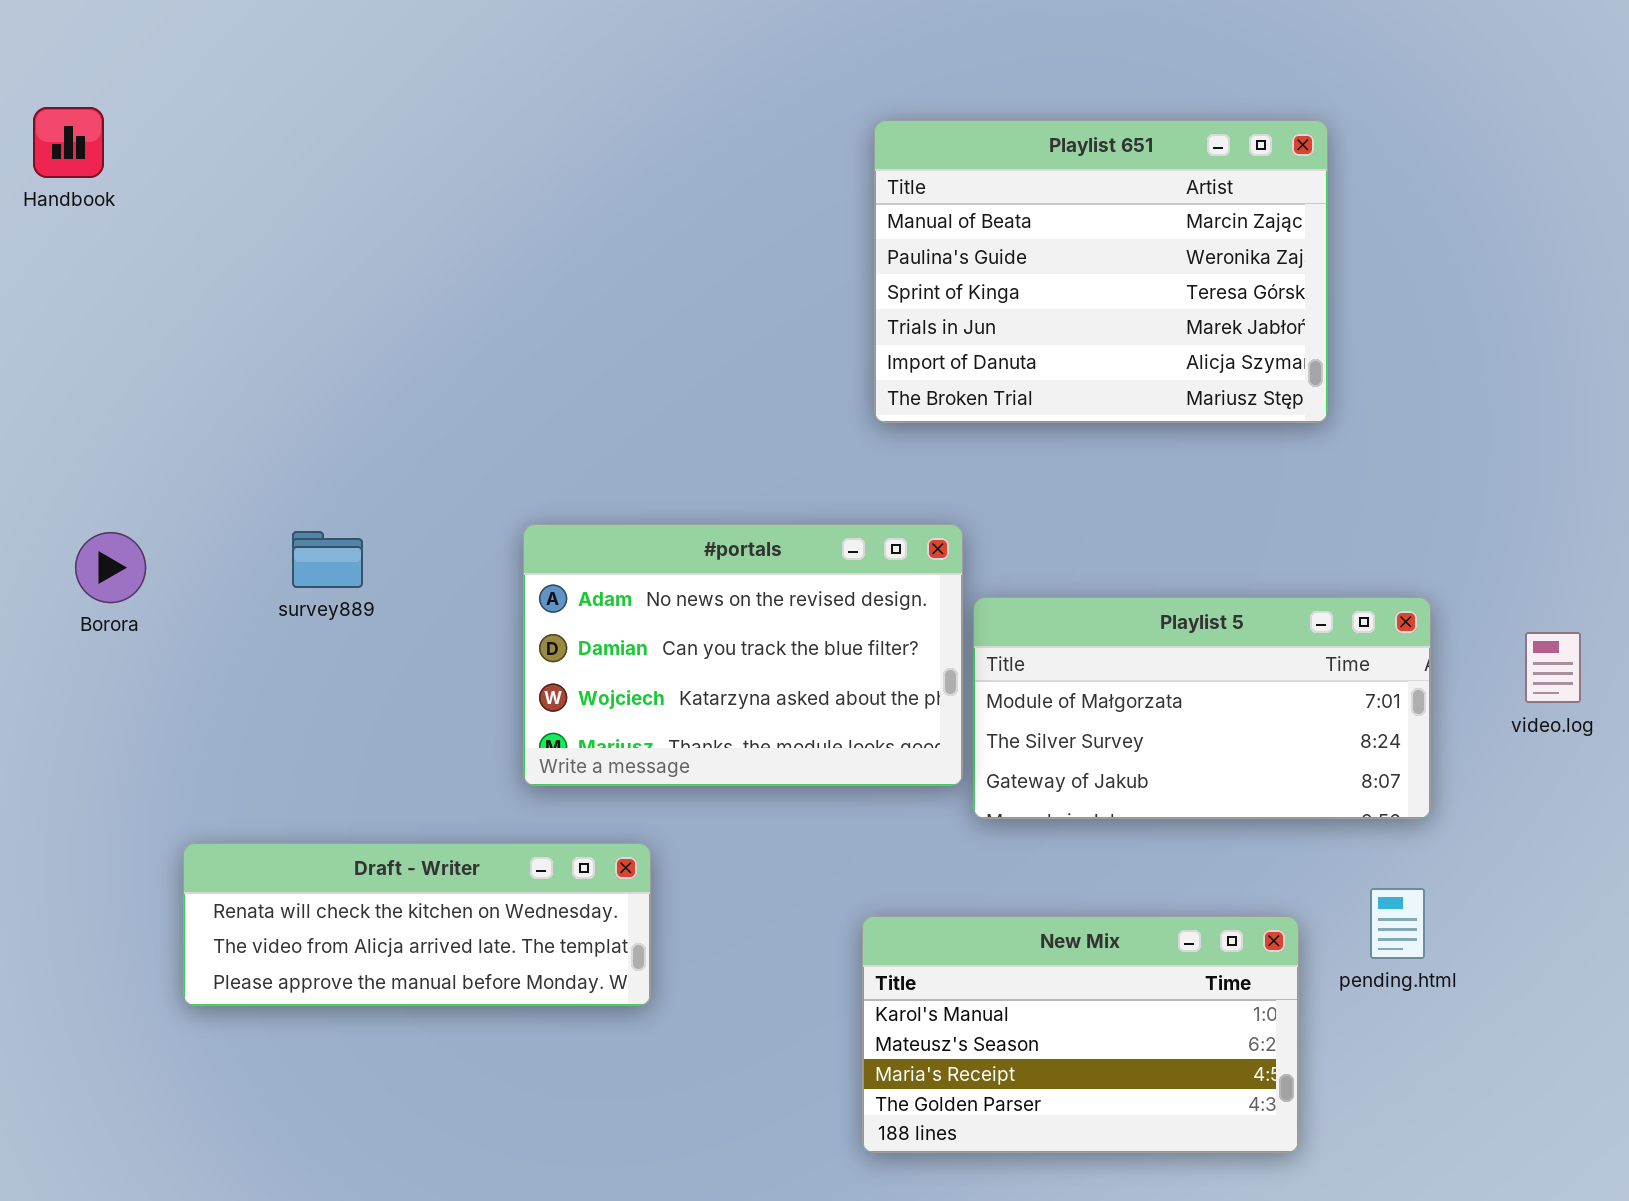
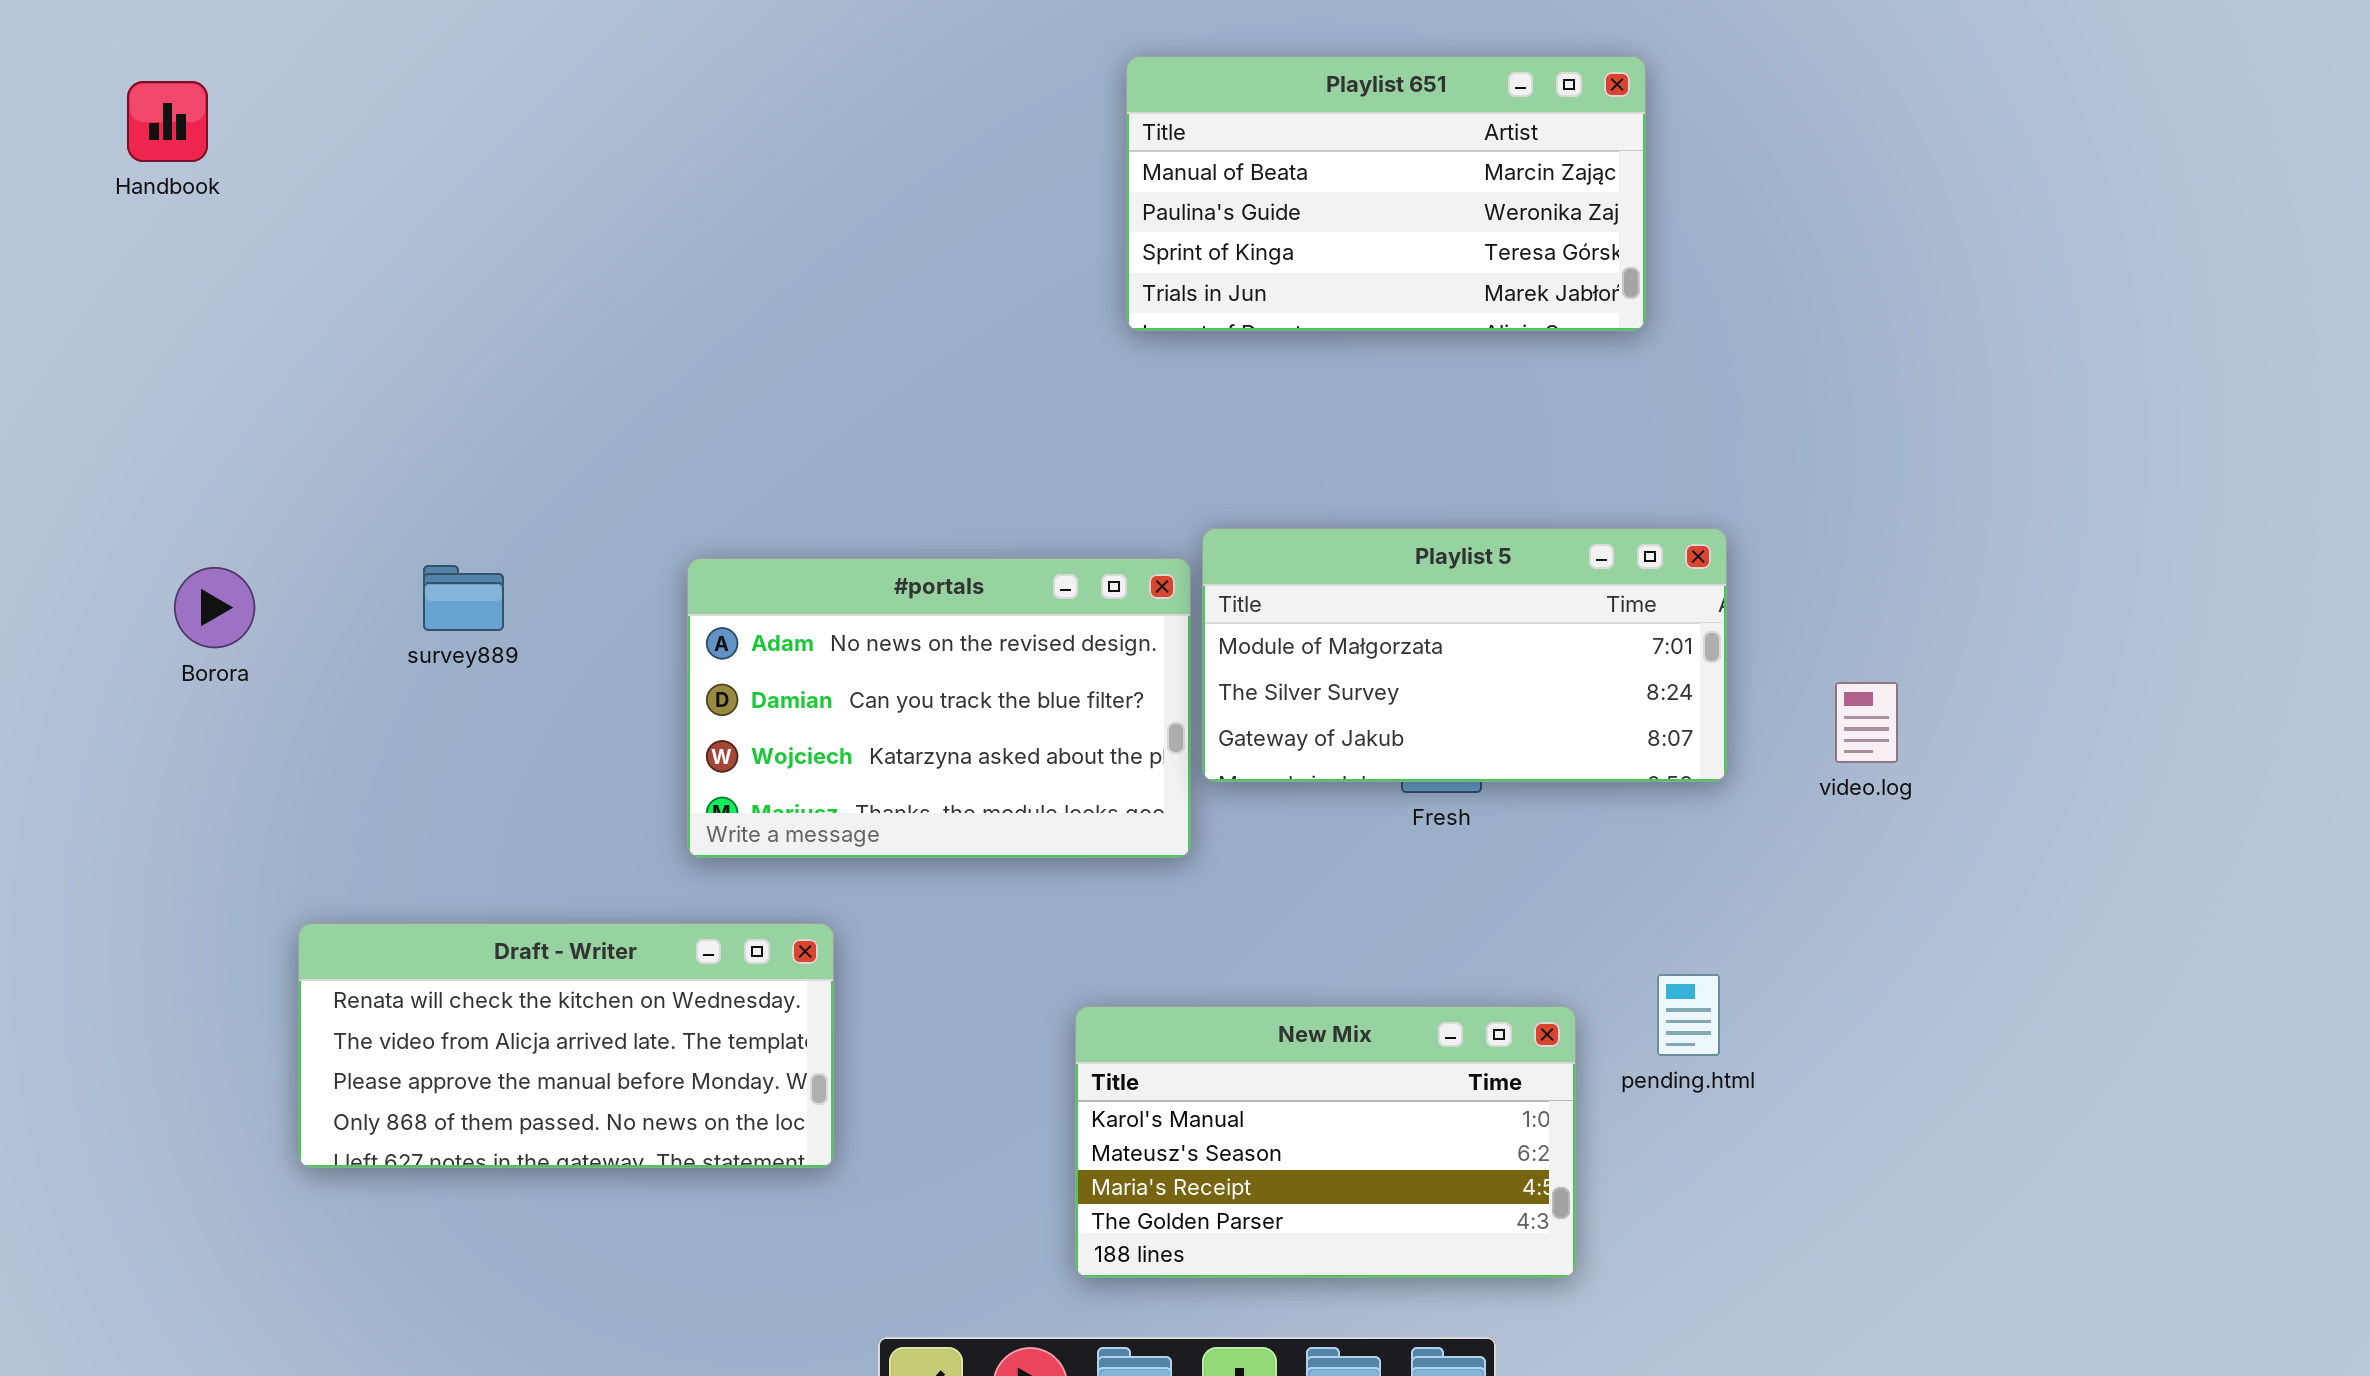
Playlist 651: [874,120,1328,423] -> [1126,56,1646,331], moved, resized
Playlist 5: [973,597,1431,819] -> [1202,528,1727,782], moved
Draft - Writer: [183,843,651,1006] -> [298,923,834,1168], resized

